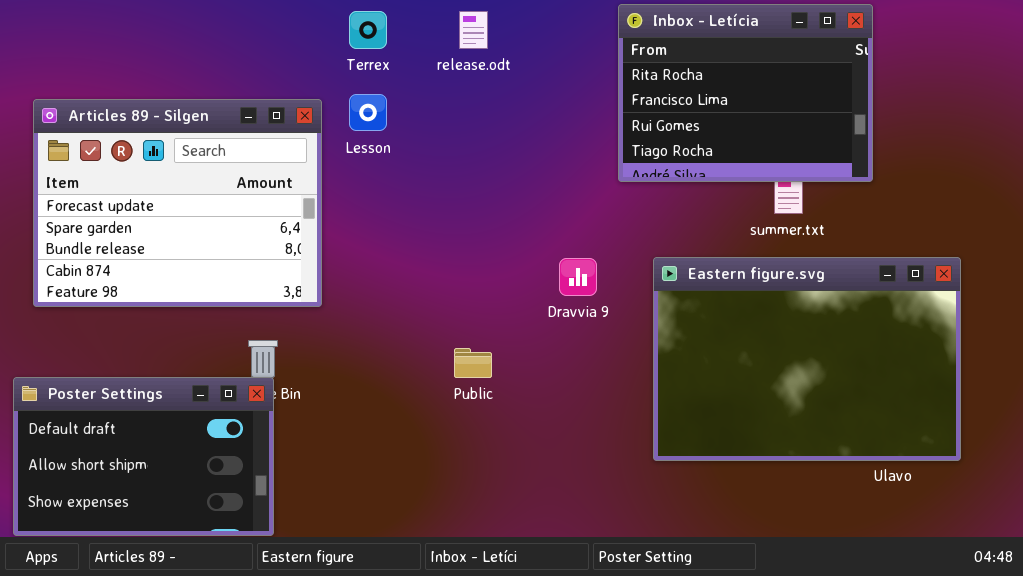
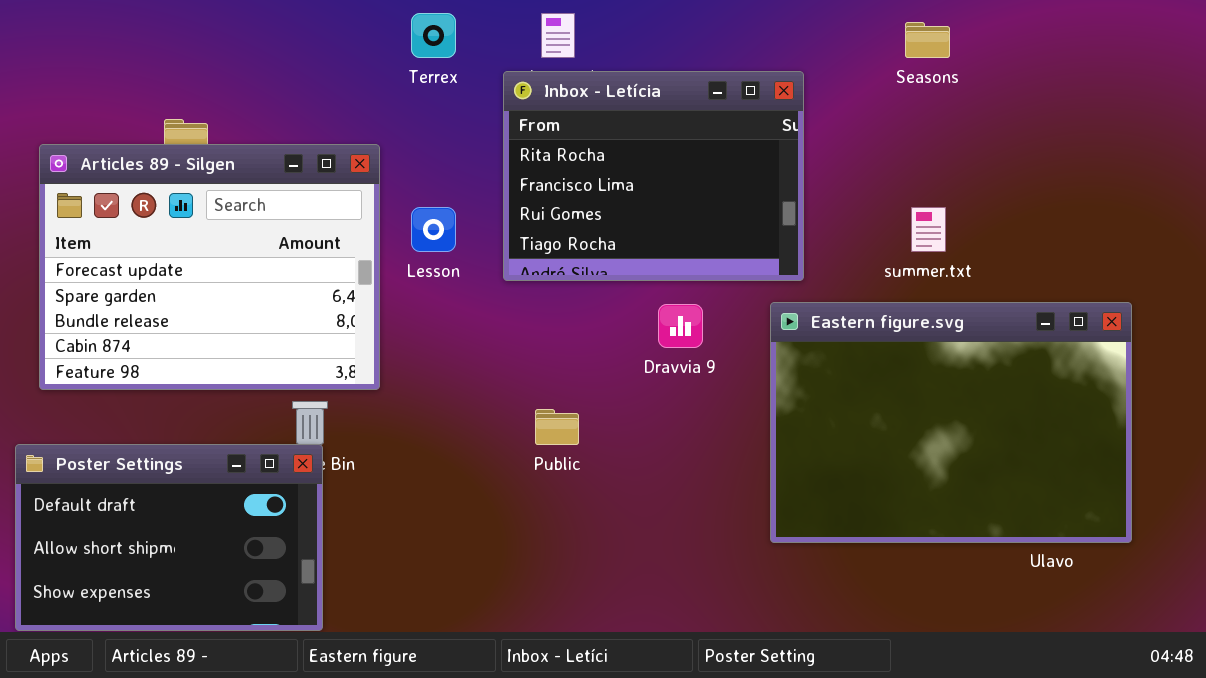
Inbox - Letícia: [618,4,873,182] -> [503,71,804,281], moved
Lesson: [349,94,387,131] -> [411,207,456,252], moved
Articles 89 - Silgen: [33,99,322,307] -> [39,144,380,390], moved

